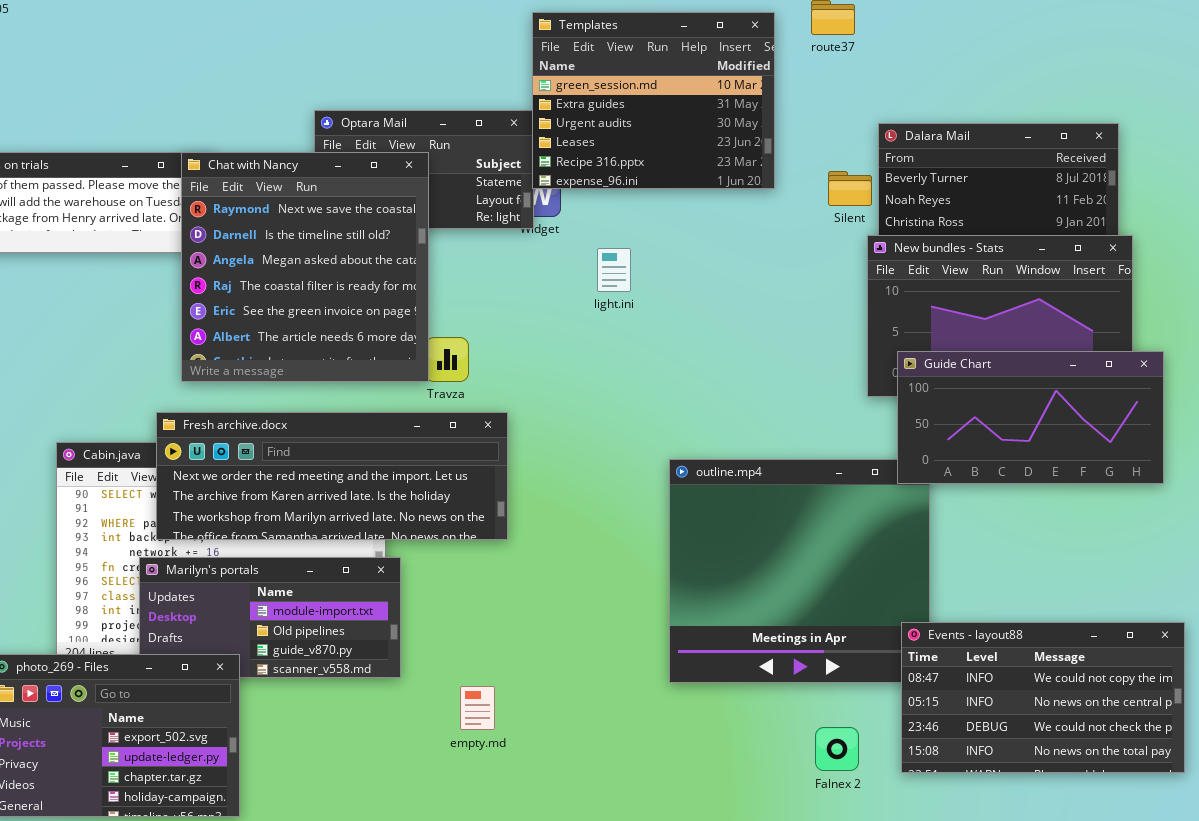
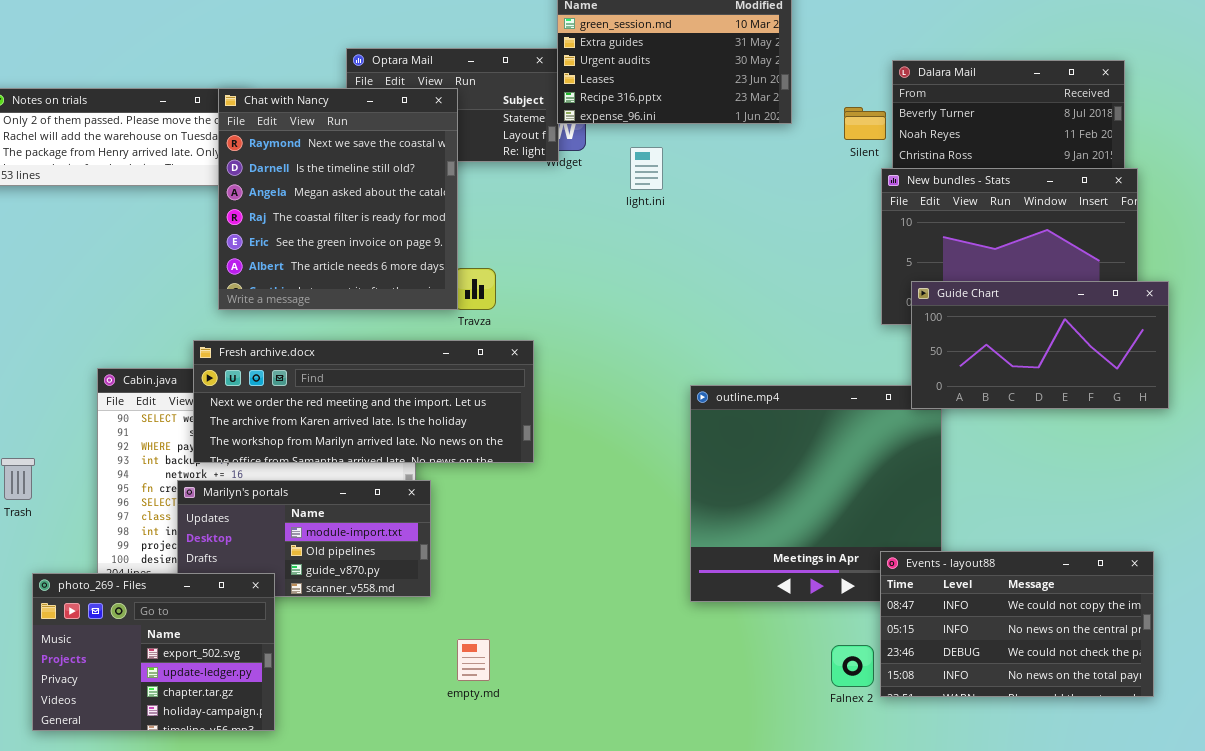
light.ini: [597,248,631,292] -> [630,147,663,190], moved
Events - layout88: [901,622,1185,773] -> [880,551,1154,697], moved
empty.md: [460,686,495,730] -> [457,639,490,681], moved

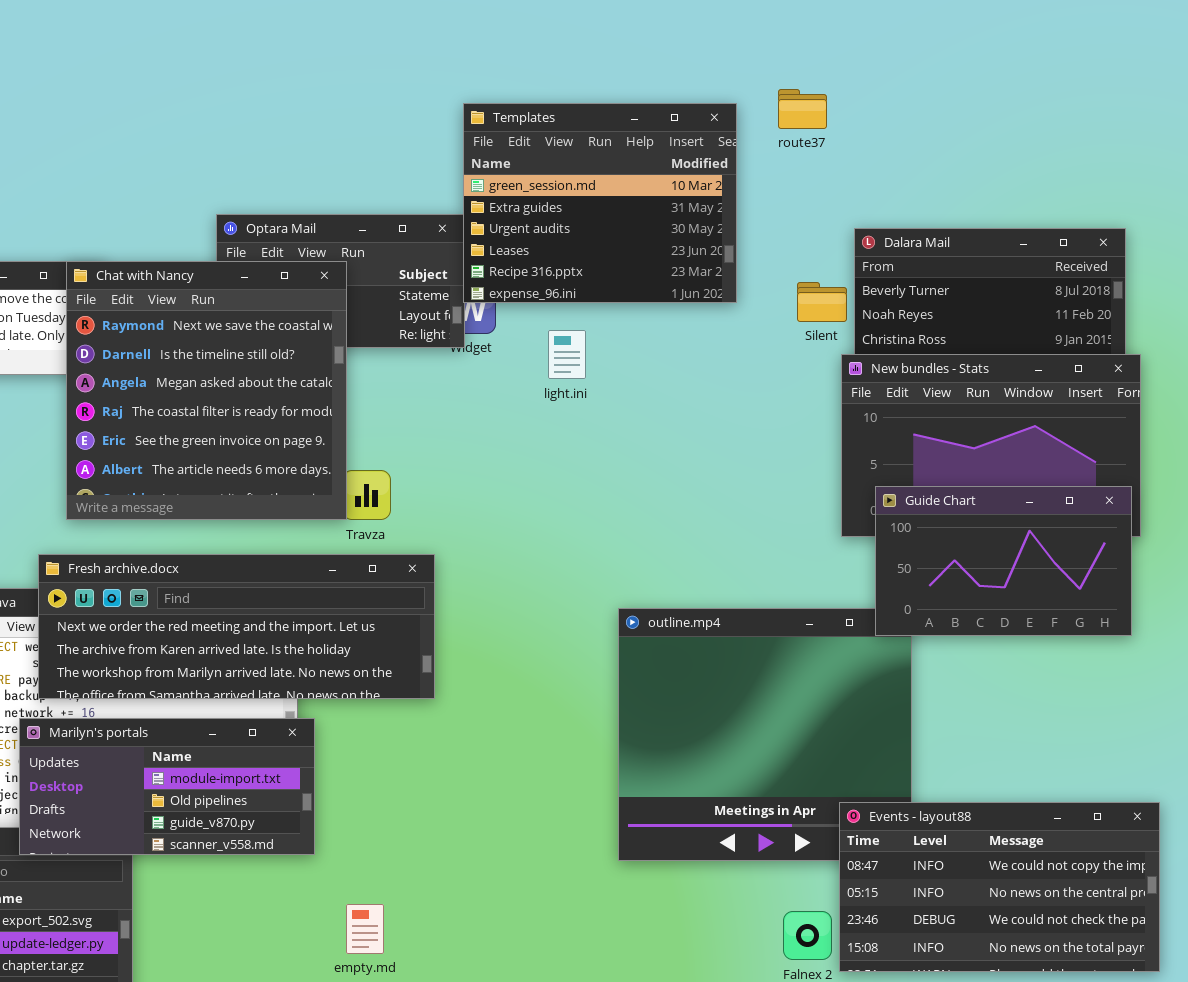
Guide Chart: [911,281,1169,409] -> [875,486,1132,636], resized
Marilyn's portals: [177,480,431,597] -> [19,718,315,855], raised

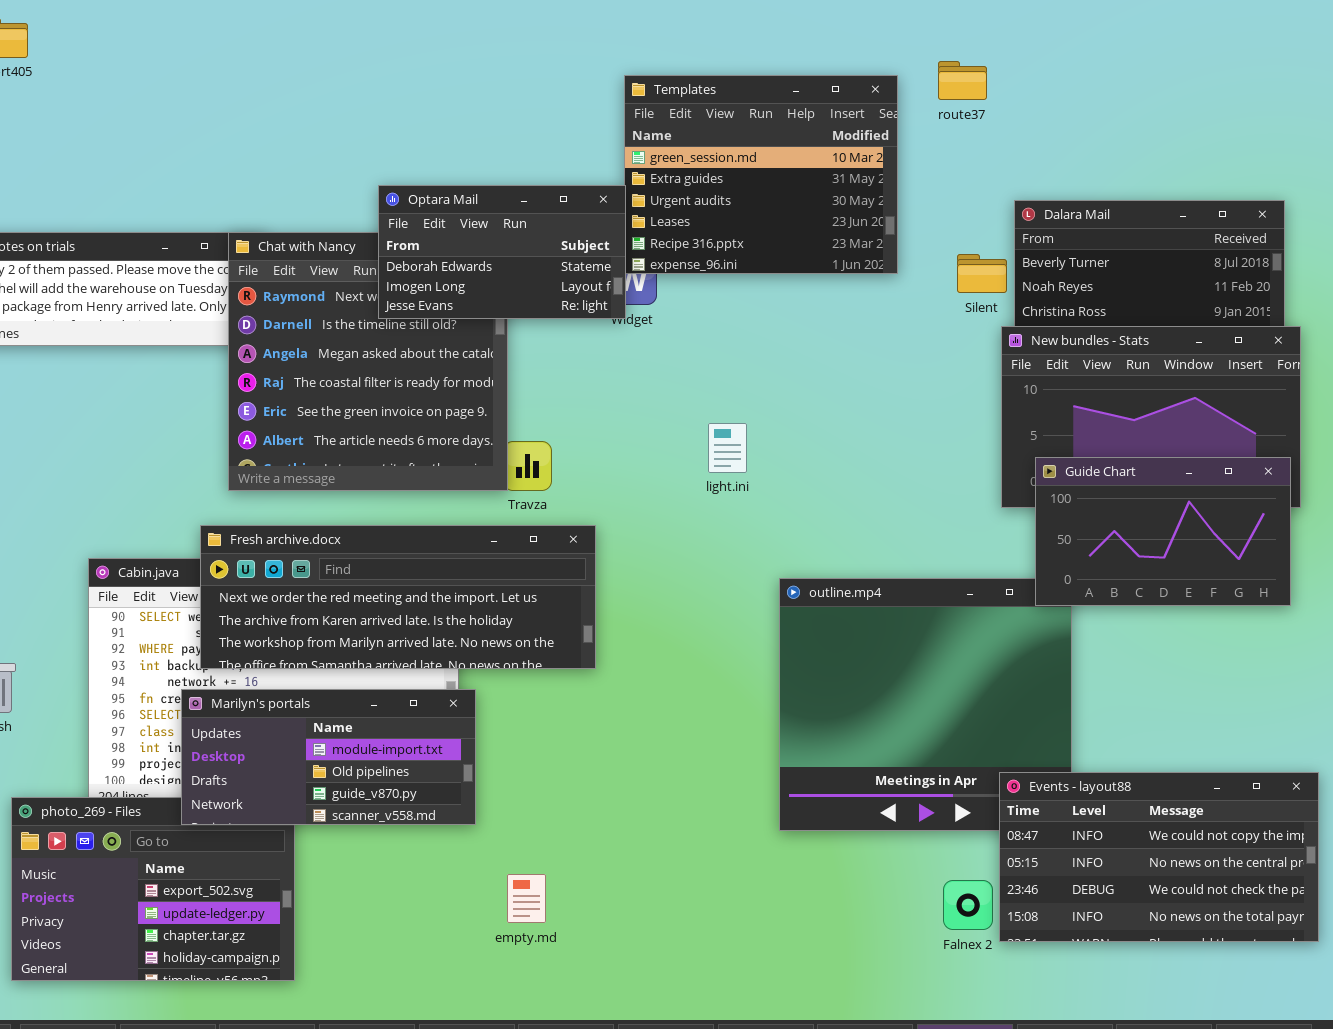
Optara Mail: [216,214,465,348] -> [378,185,626,319], raised
light.ini: [548,330,586,379] -> [708,423,747,473], moved

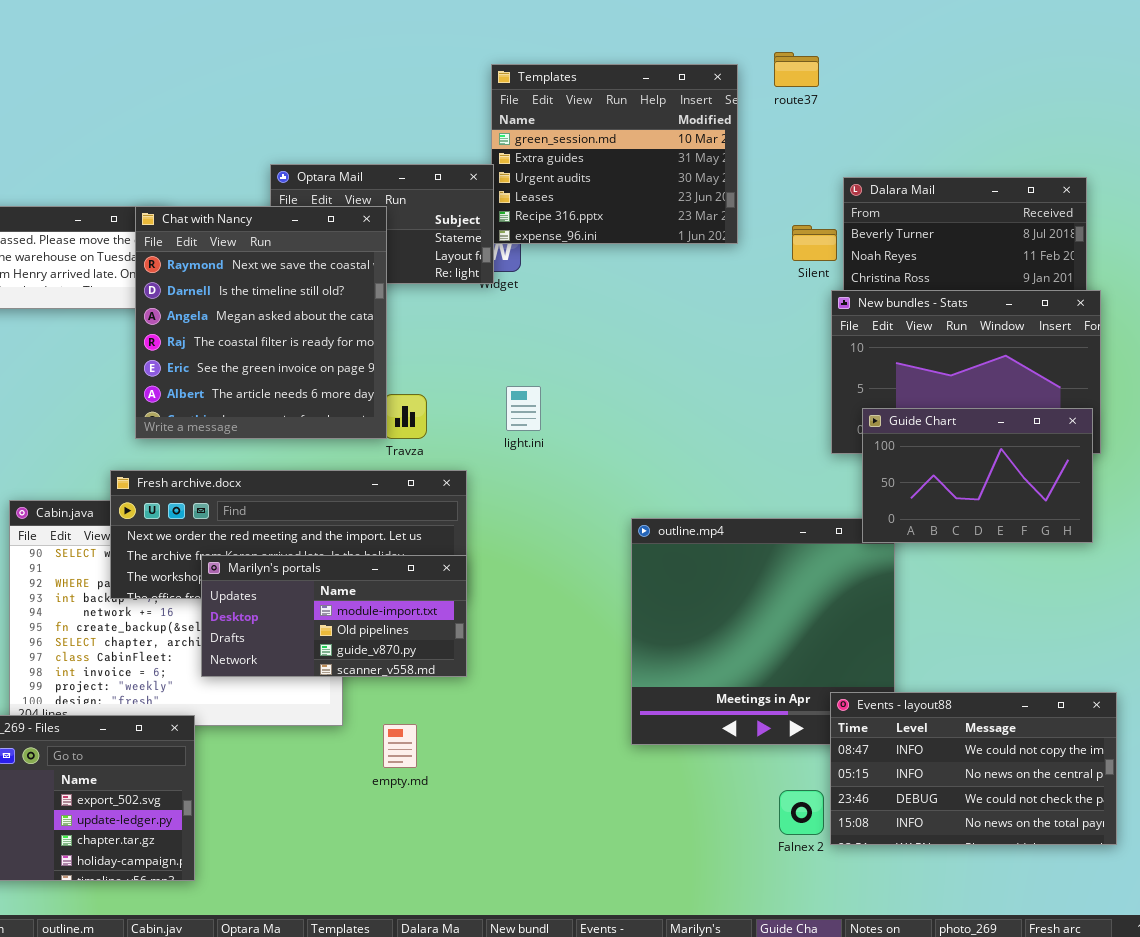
Chat with Nancy: [228,232,508,491] -> [135,206,387,439], raised
light.ini: [708,423,747,473] -> [506,386,541,431], moved
Marilyn's portals: [181,689,476,825] -> [201,555,467,677], moved
empty.md: [507,874,546,923] -> [383,724,417,768], moved

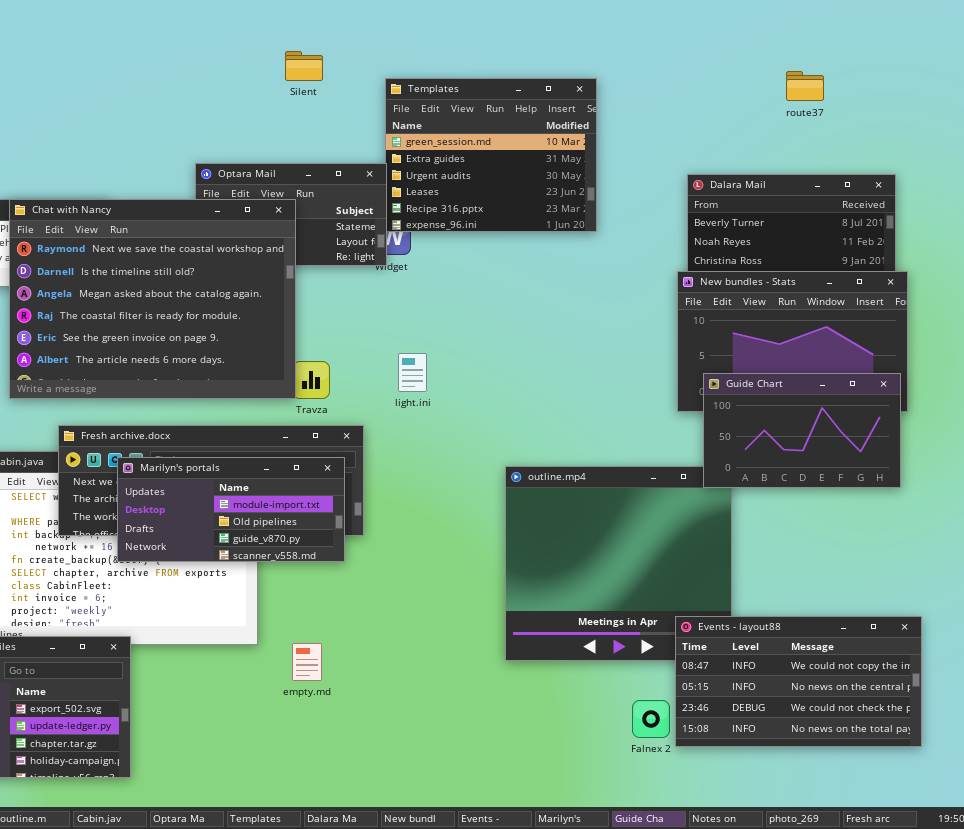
route37: [774,52,819,87] -> [786,71,824,101], moved
Chat with Nancy: [135,206,387,439] -> [9,199,296,399], resized
Silent: [792,225,837,261] -> [285,51,323,81], moved
Marilyn's portals: [201,555,467,677] -> [117,457,345,562], moved

